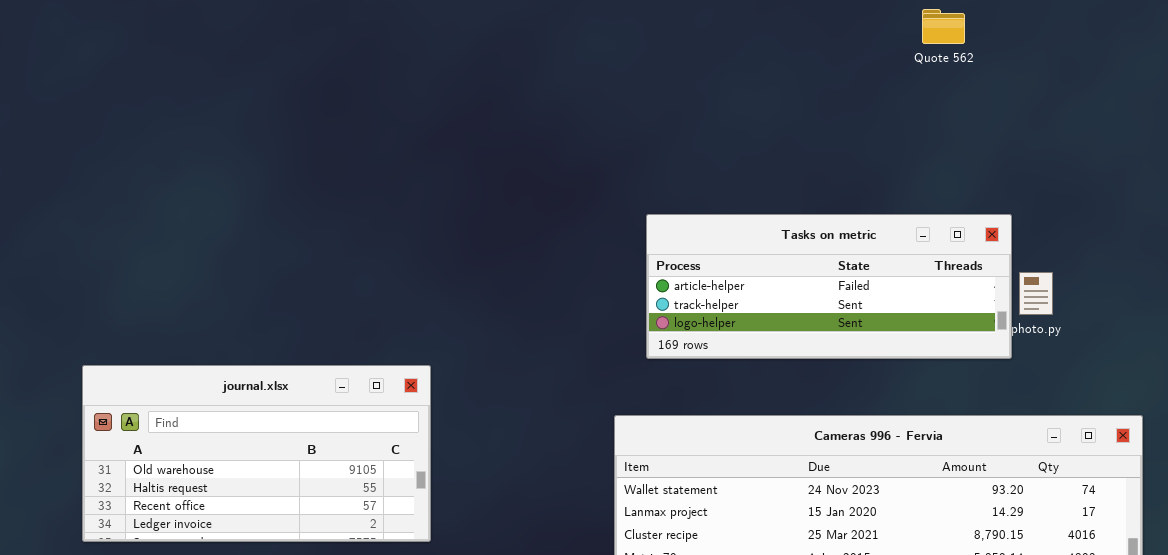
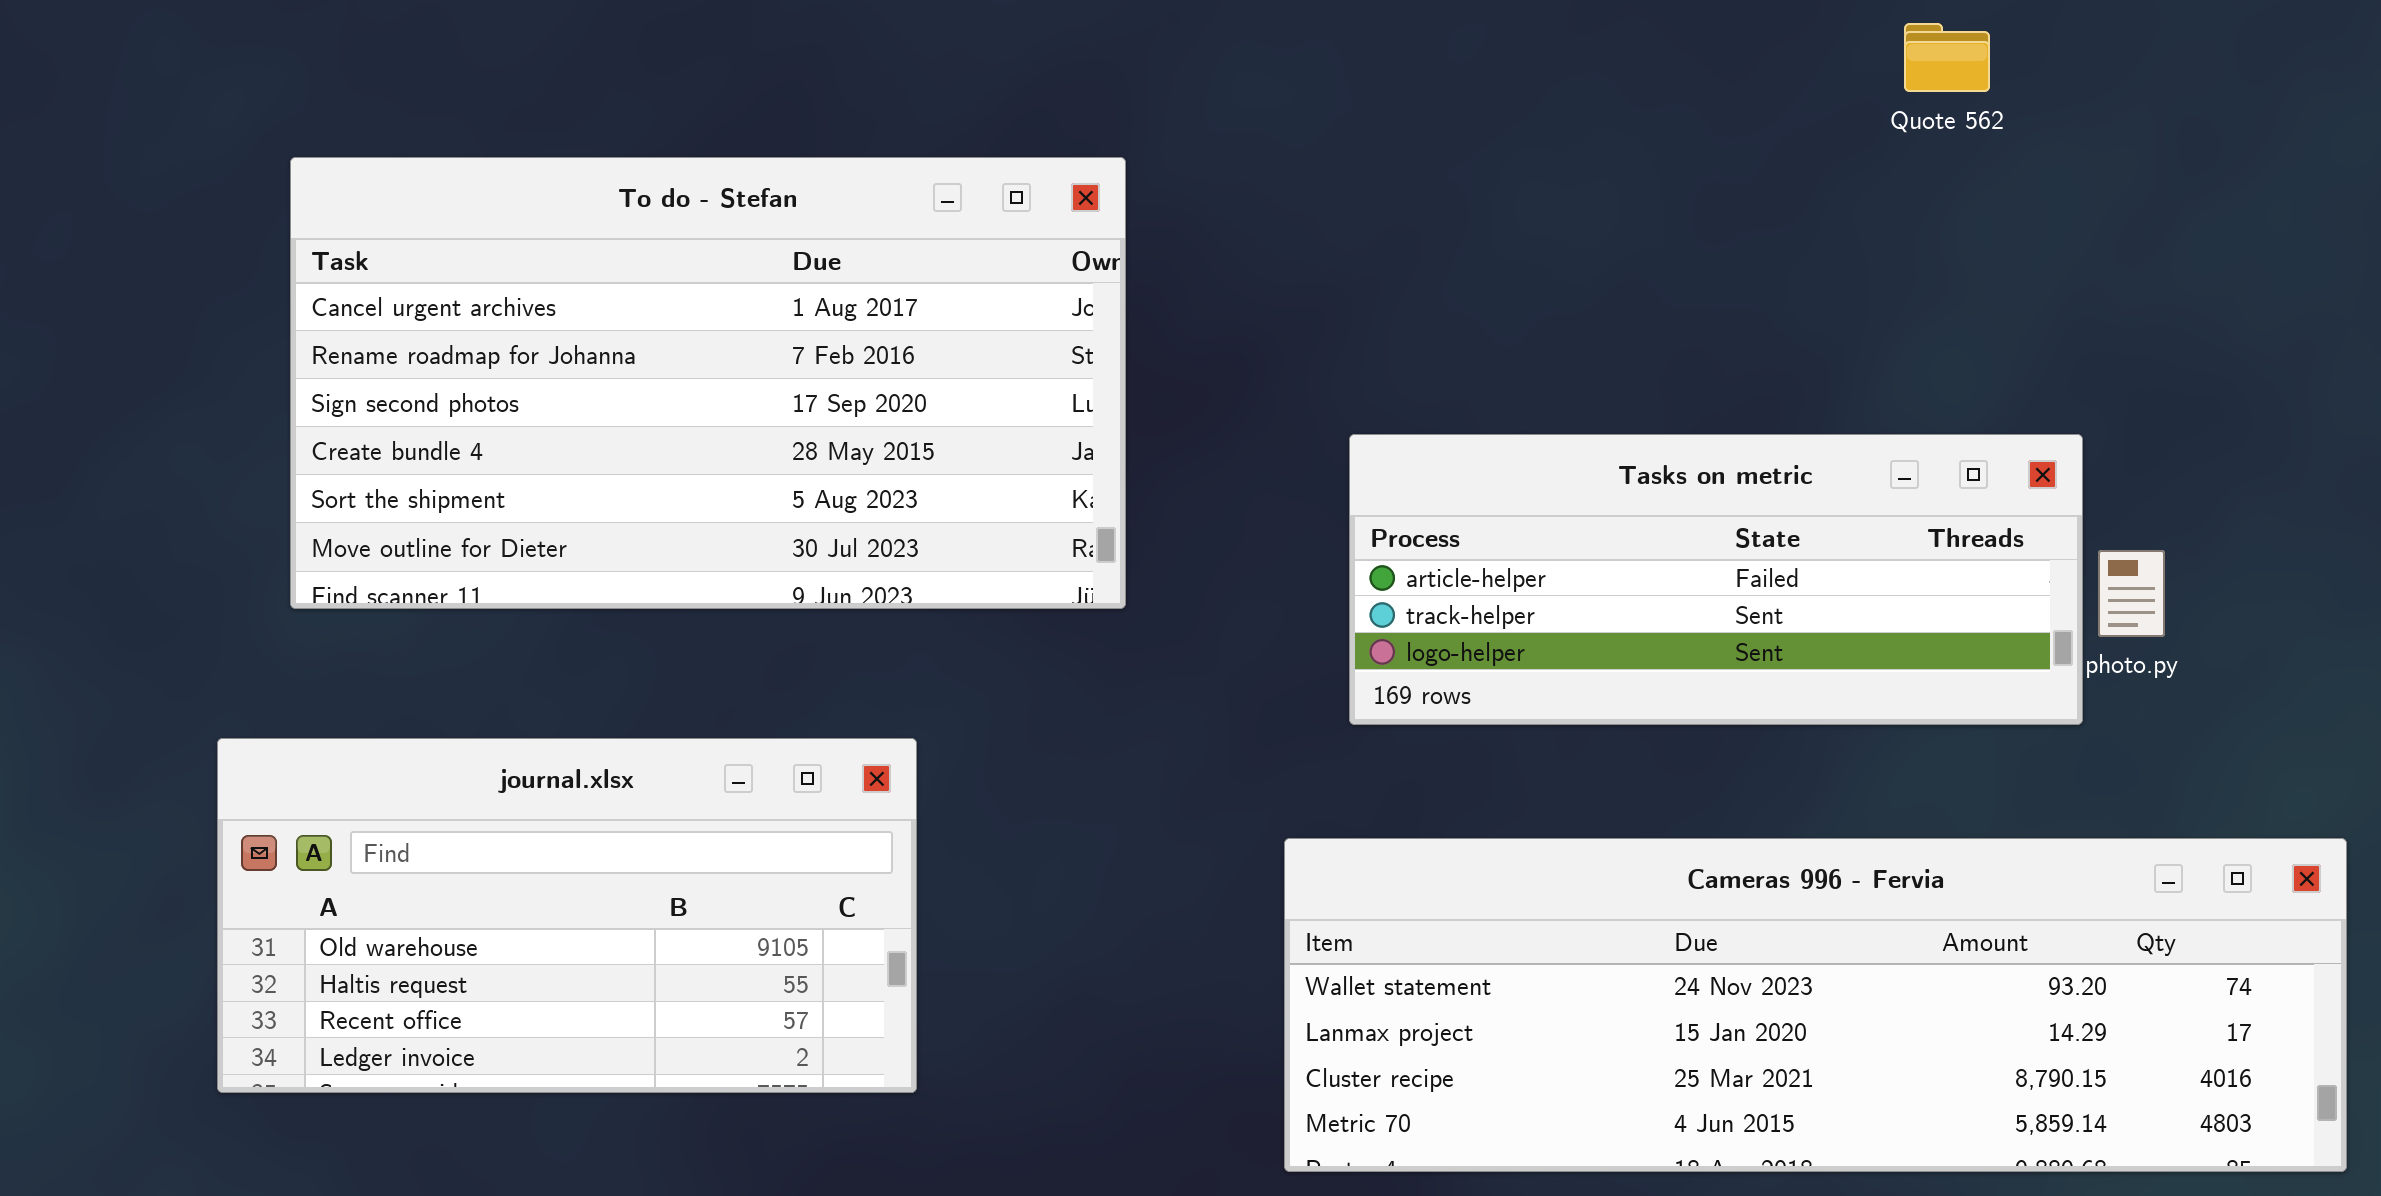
To do - Stefan: none -> [290,157,1126,609], opened

